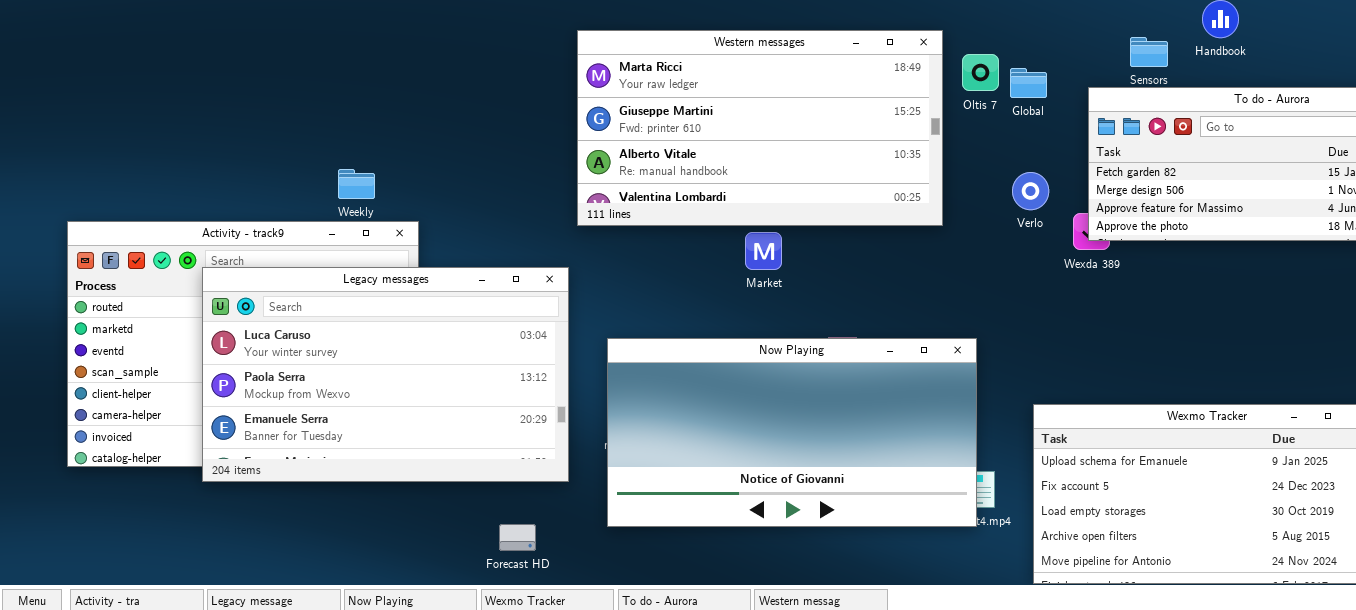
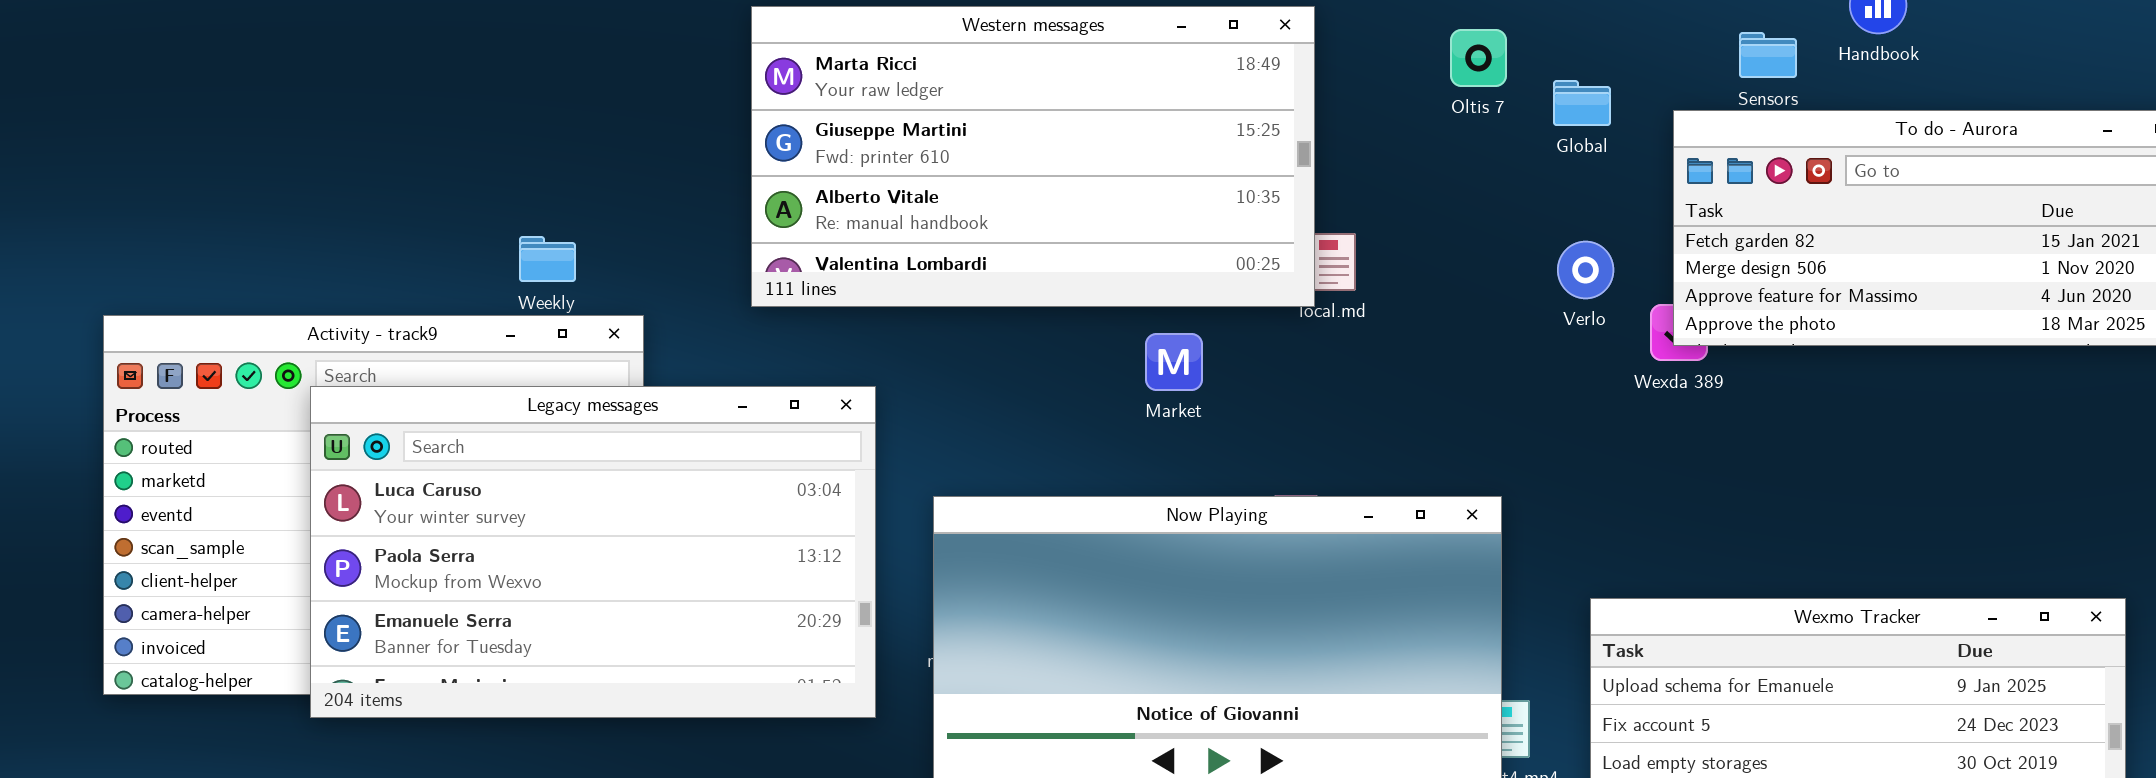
Western messages: [577,30,943,226] -> [751,6,1315,307], moved
Oltis 7: [962,54,999,91] -> [1450,29,1507,87], moved

